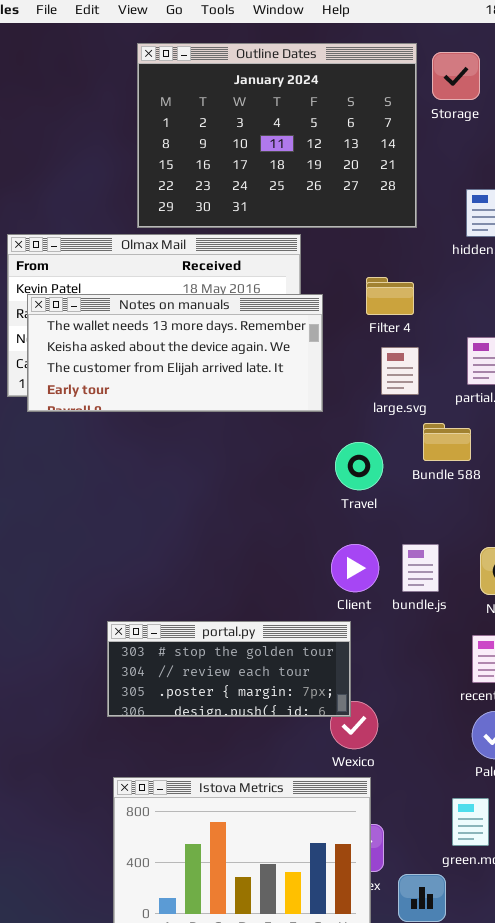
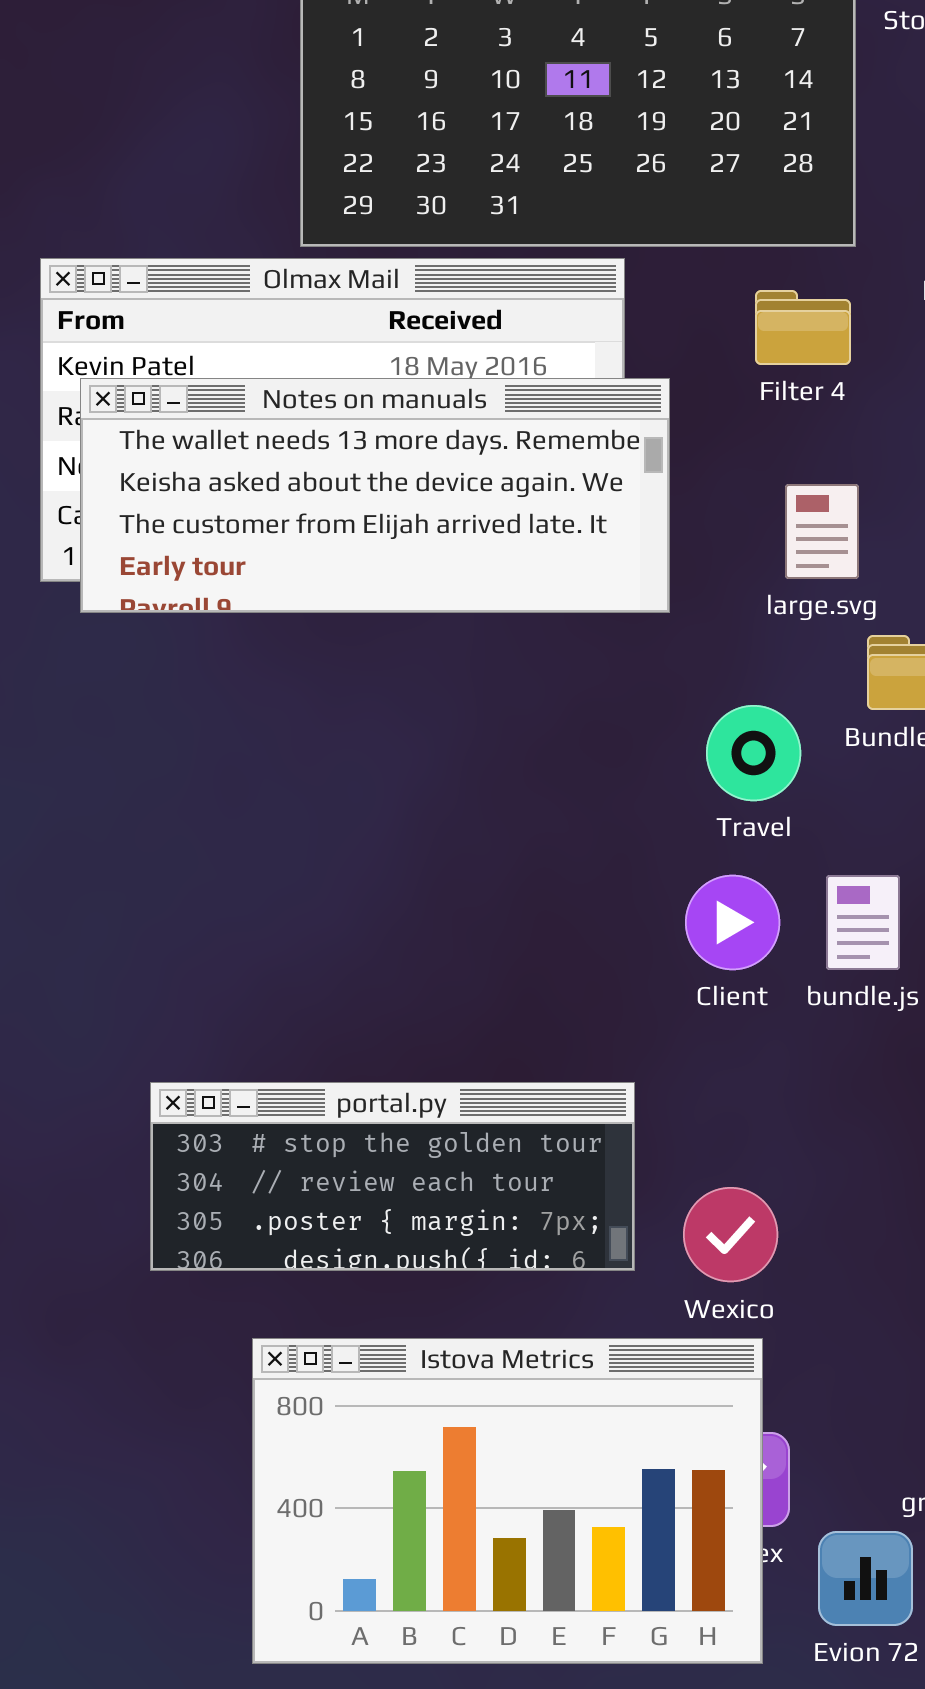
Filter 4: [366,277,414,315] -> [755,290,851,365], moved
Travel: [335,442,383,490] -> [706,705,801,801], moved
portal.py: [107,621,351,717] -> [150,1082,635,1271], moved

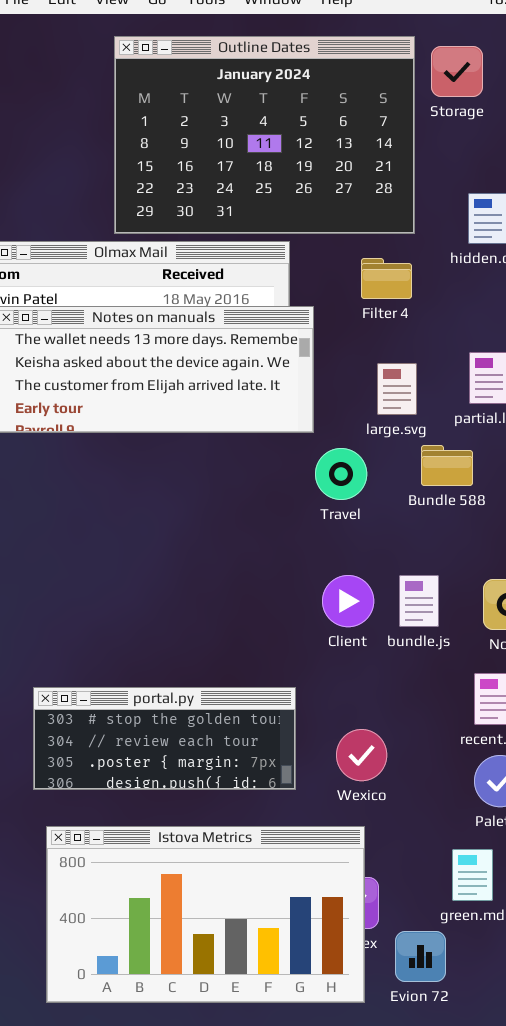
Travel: [706,705,801,801] -> [315,448,367,500], moved
Wexico: [683,1187,778,1282] -> [336,729,387,781], moved
Istova Metrics: [252,1338,763,1664] -> [46,826,365,1003], resized

